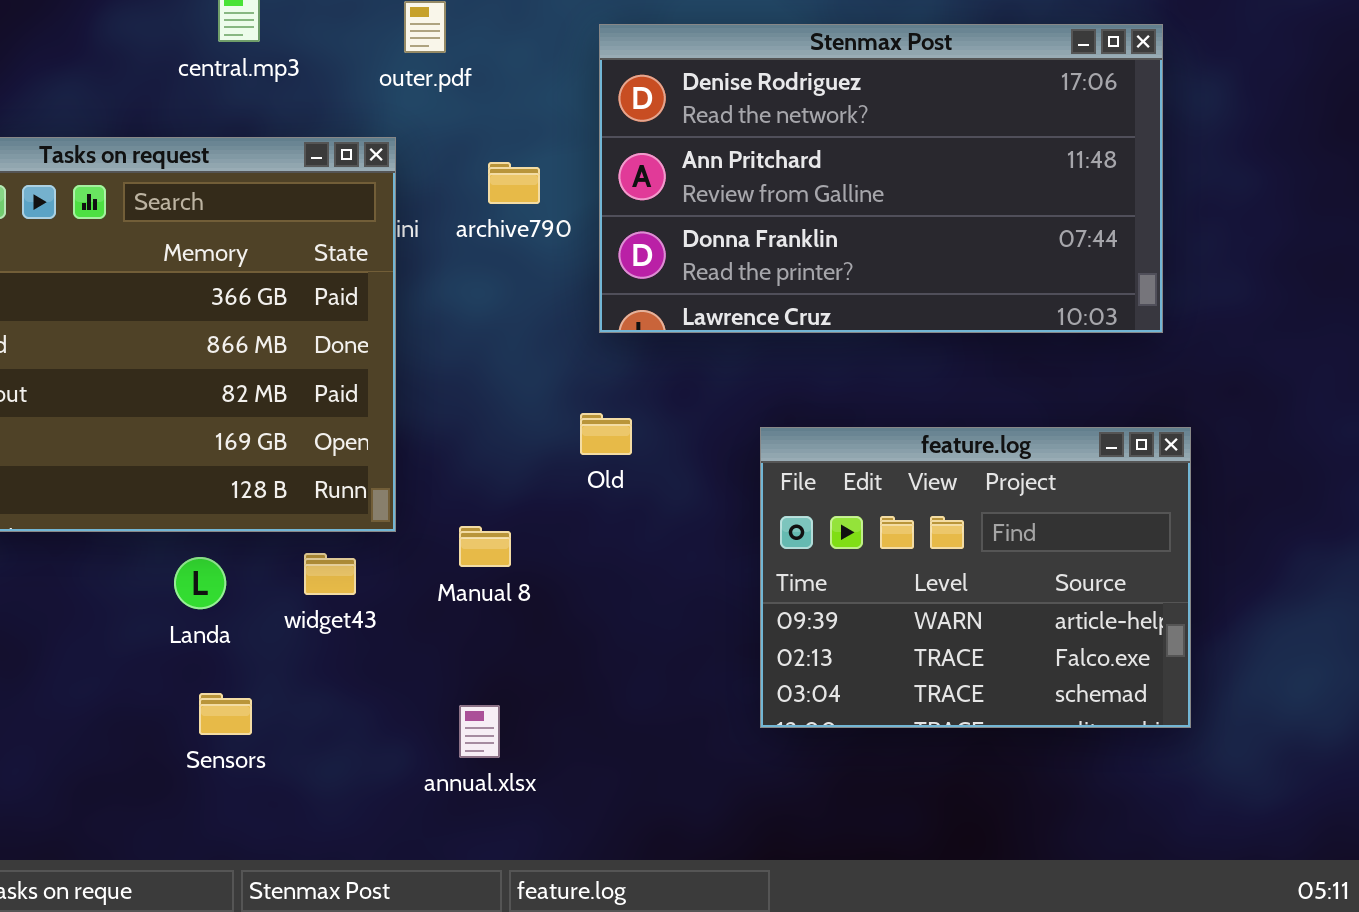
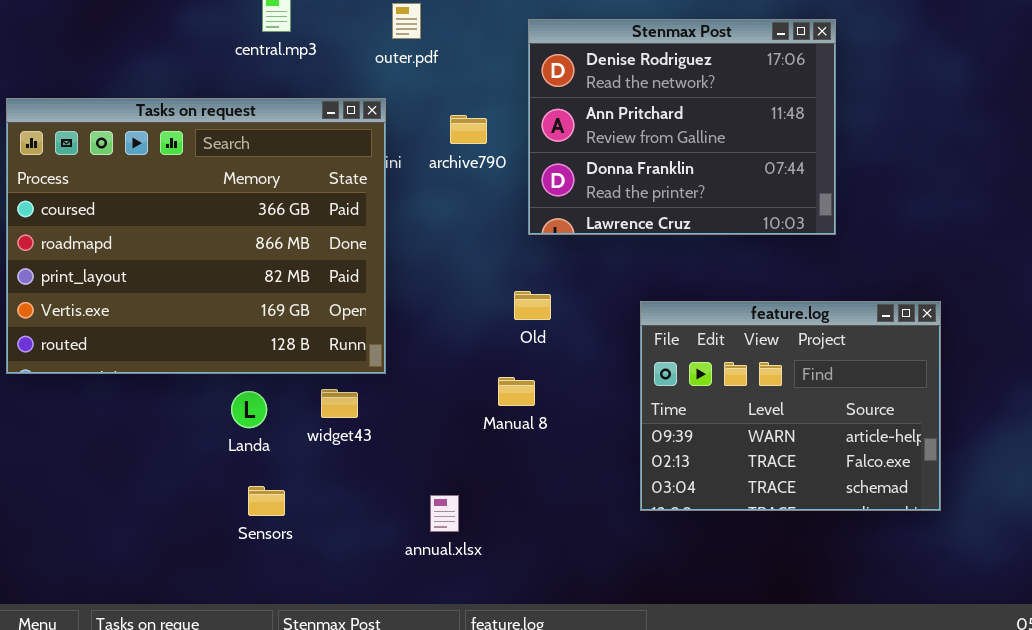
Stenmax Post: [599,24,1163,333] -> [528,19,836,235], resized
Manual 8: [459,526,511,567] -> [498,377,535,406], moved

